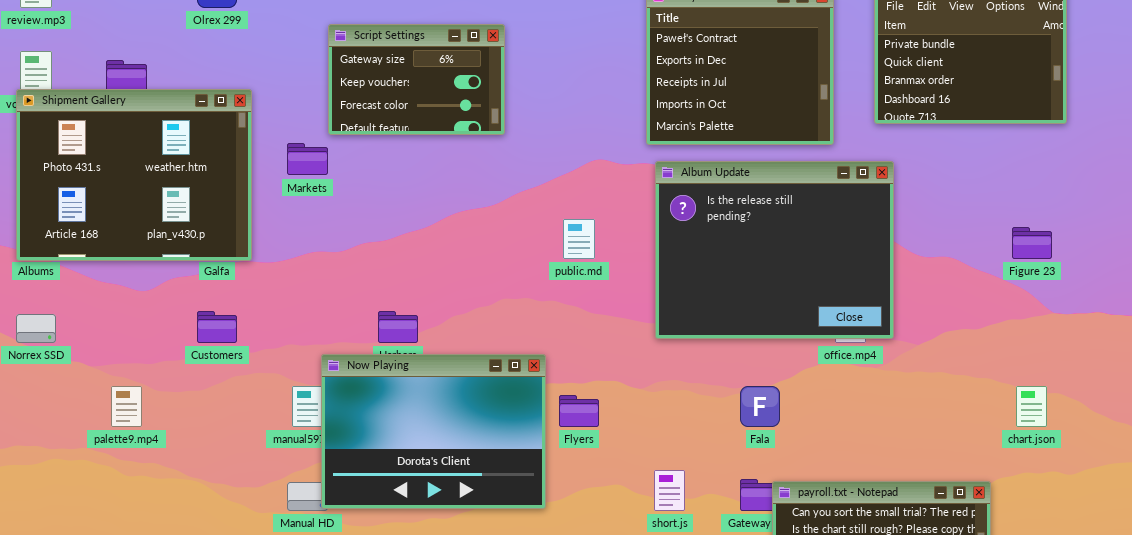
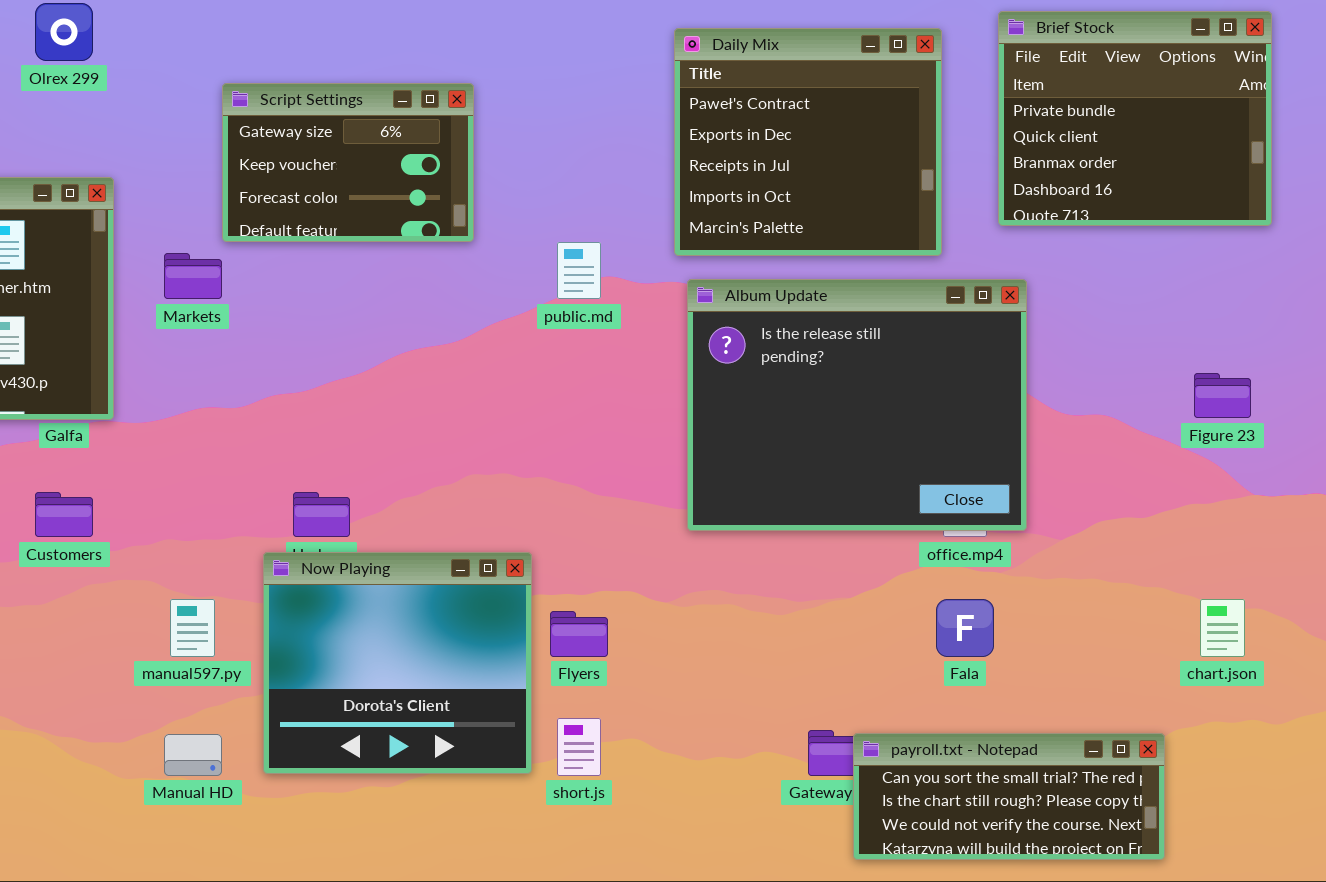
public.md: [563,219,595,259] -> [557,242,601,299], moved
Now Playing: [321,354,546,509] -> [263,552,532,774], resized
Fala: [740,386,780,427] -> [936,599,994,657], moved
short.js: [654,470,685,511] -> [557,718,601,776], moved

